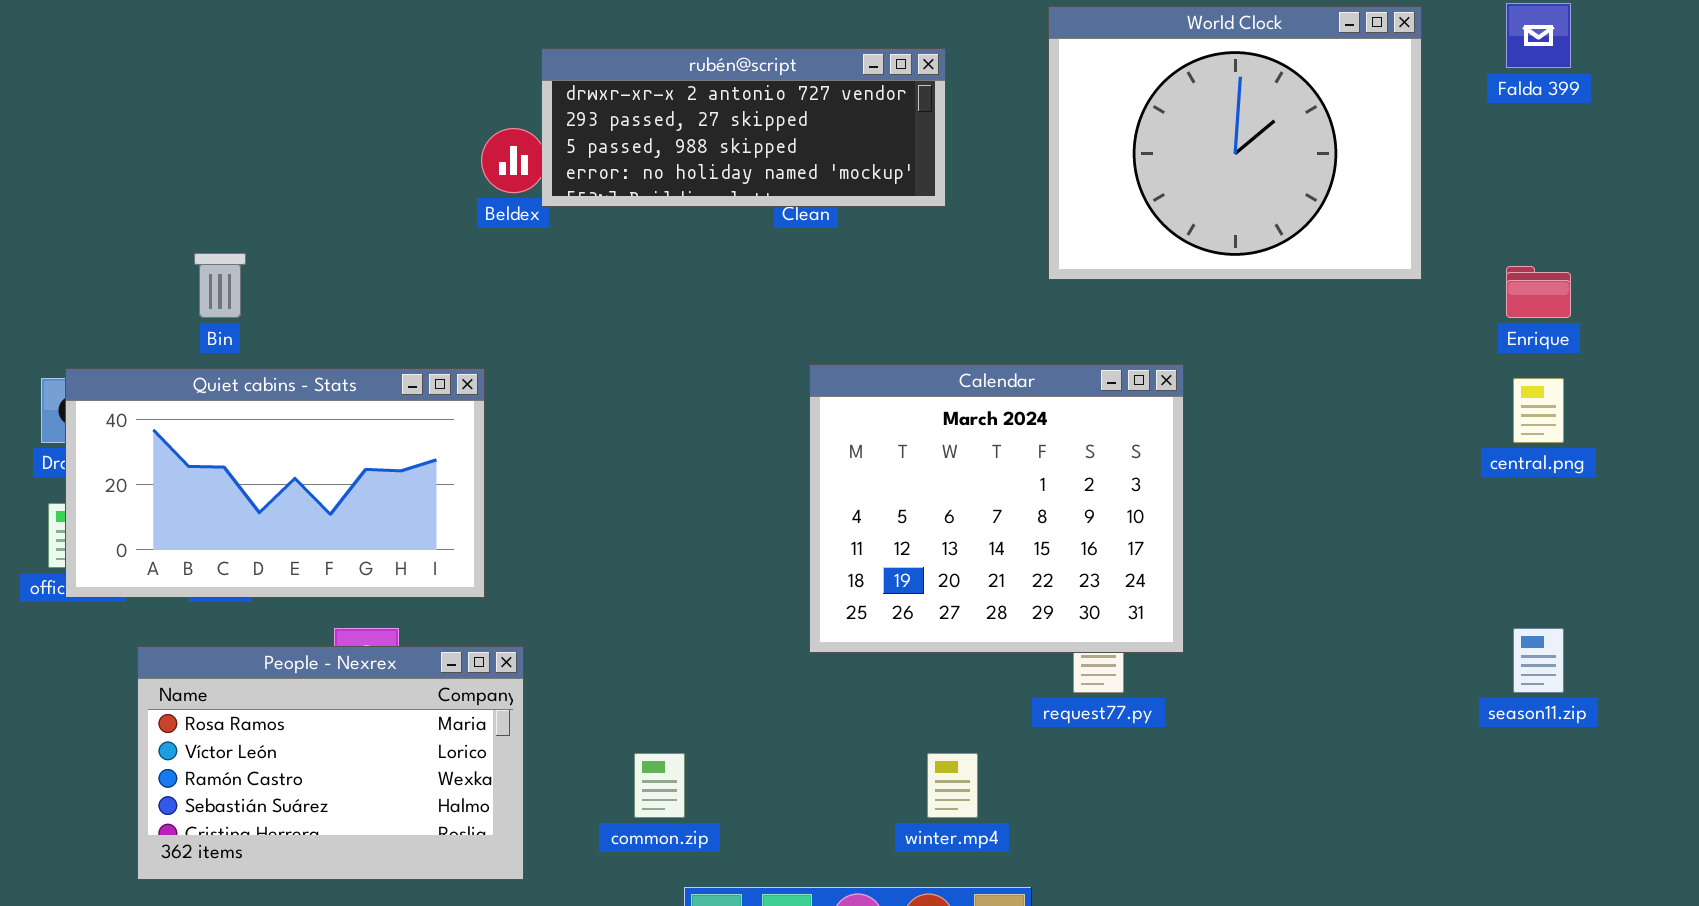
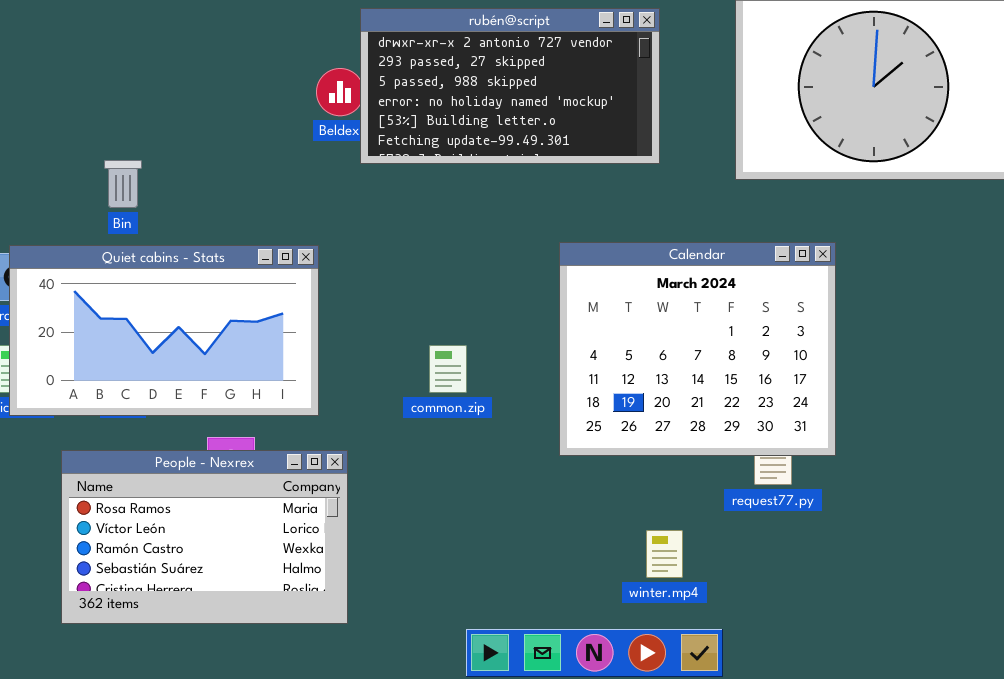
rubén@script: [541,48,946,207] -> [360,8,660,164], resized
common.zip: [634,753,685,818] -> [429,345,467,393], moved

